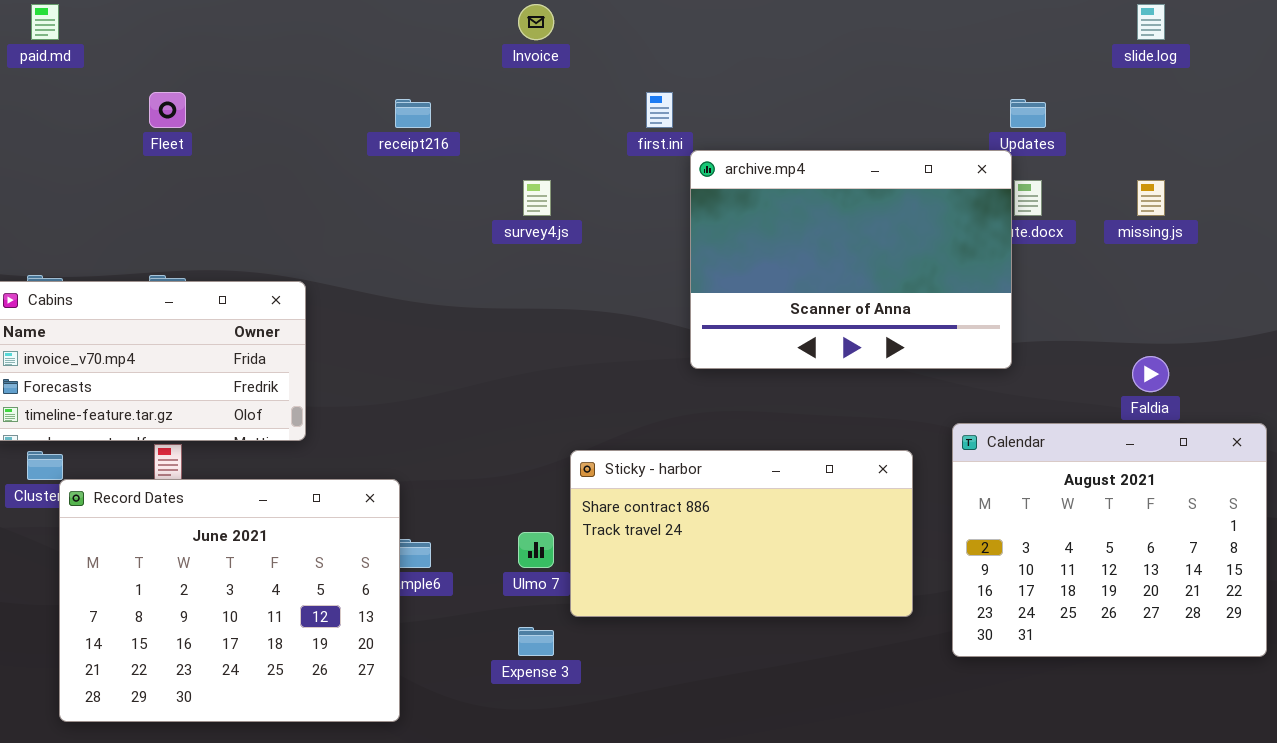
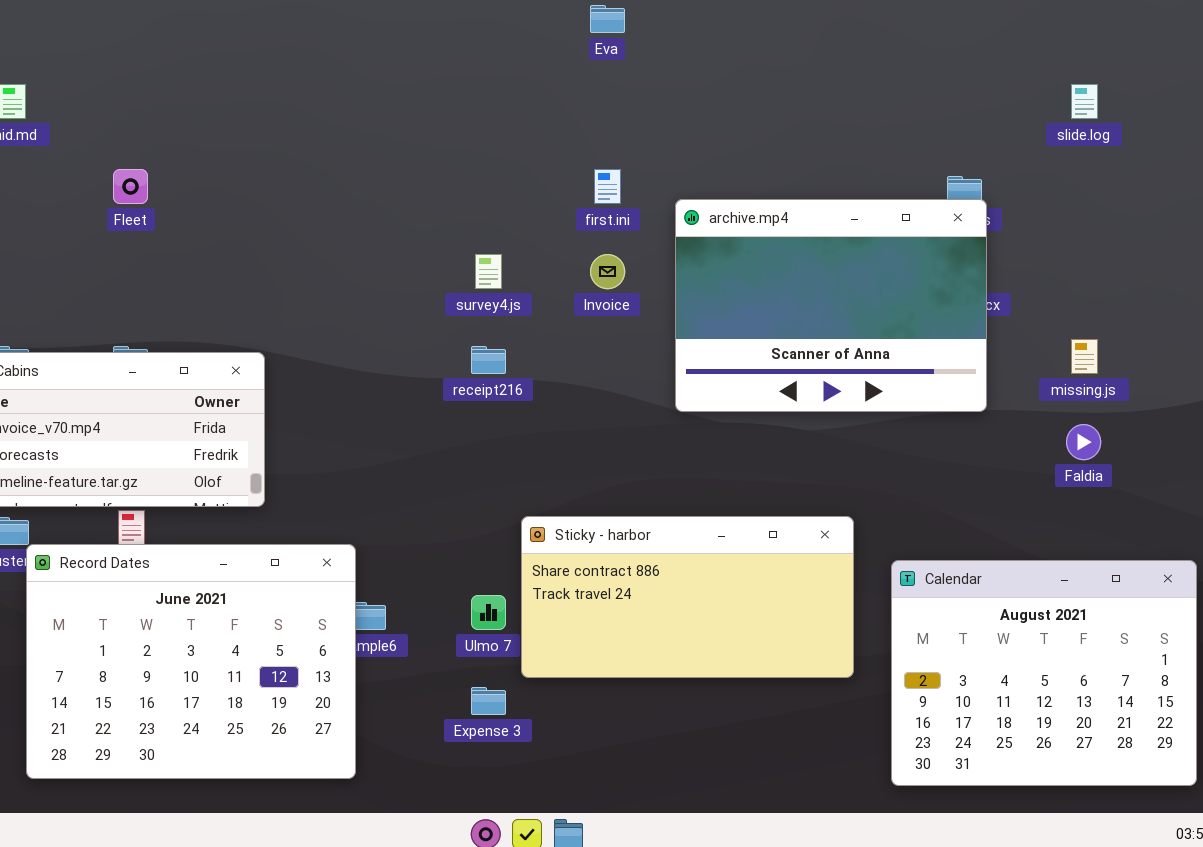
Invoice: [518,4,554,40] -> [590,254,625,289], moved
receipt216: [395,99,431,128] -> [471,346,506,374], moved
archive.mp4: [690,150,1012,369] -> [675,199,987,412], moved
missing.js: [1137,180,1165,216] -> [1071,339,1098,374], moved
Calendar: [952,423,1267,657] -> [891,560,1197,786], moved

